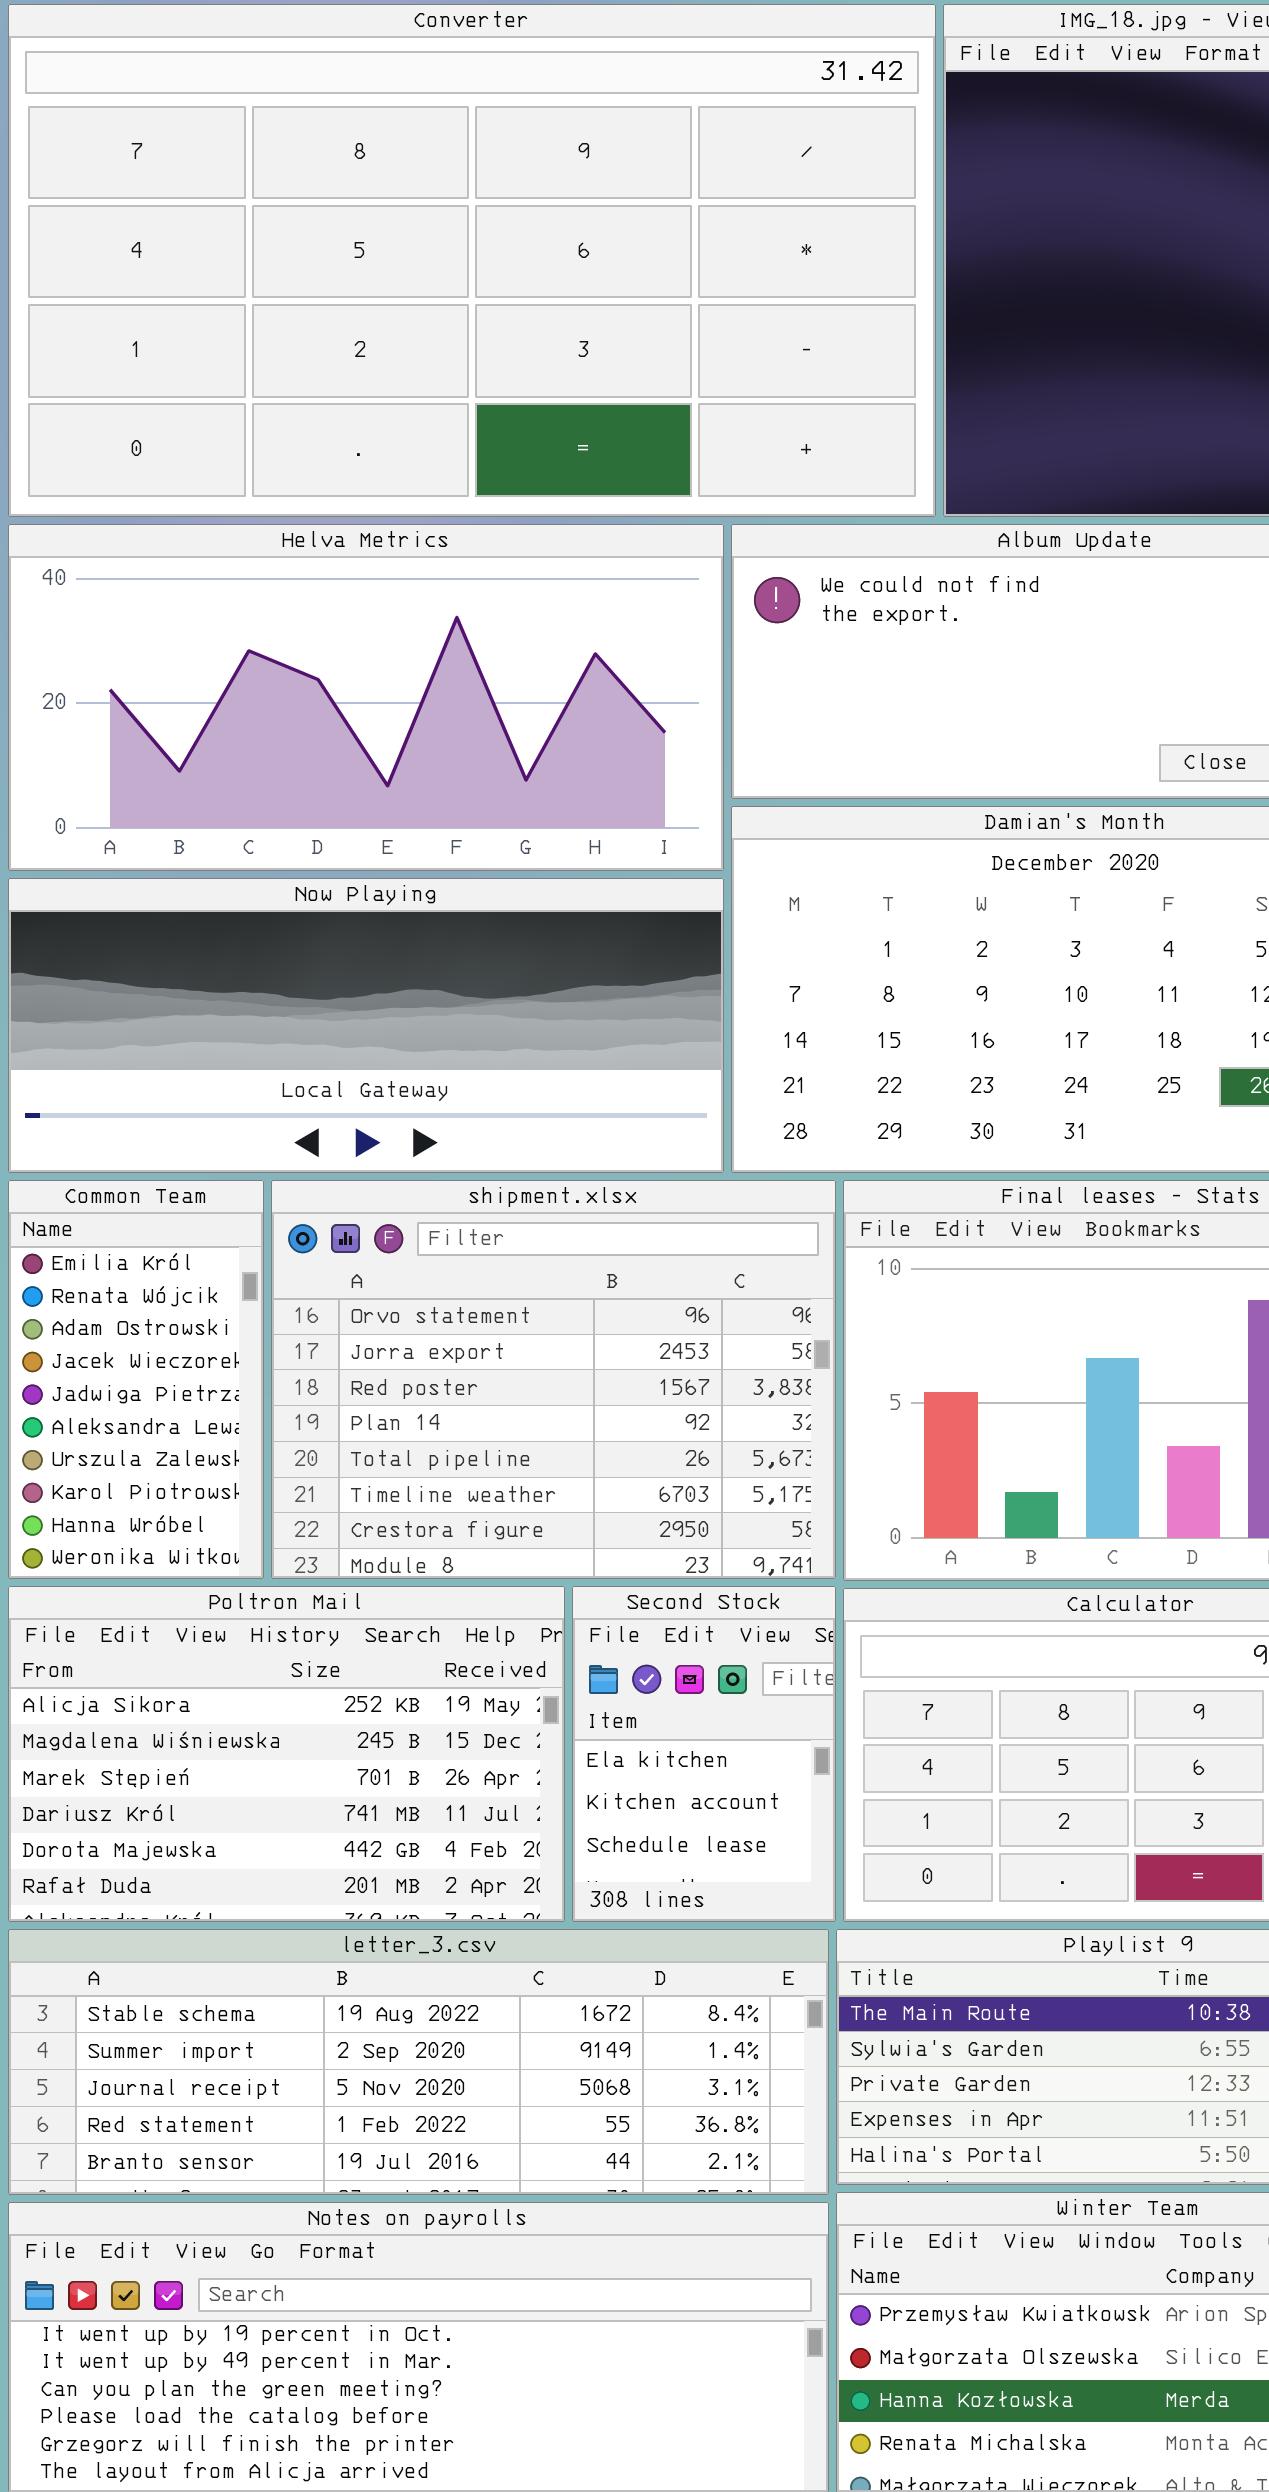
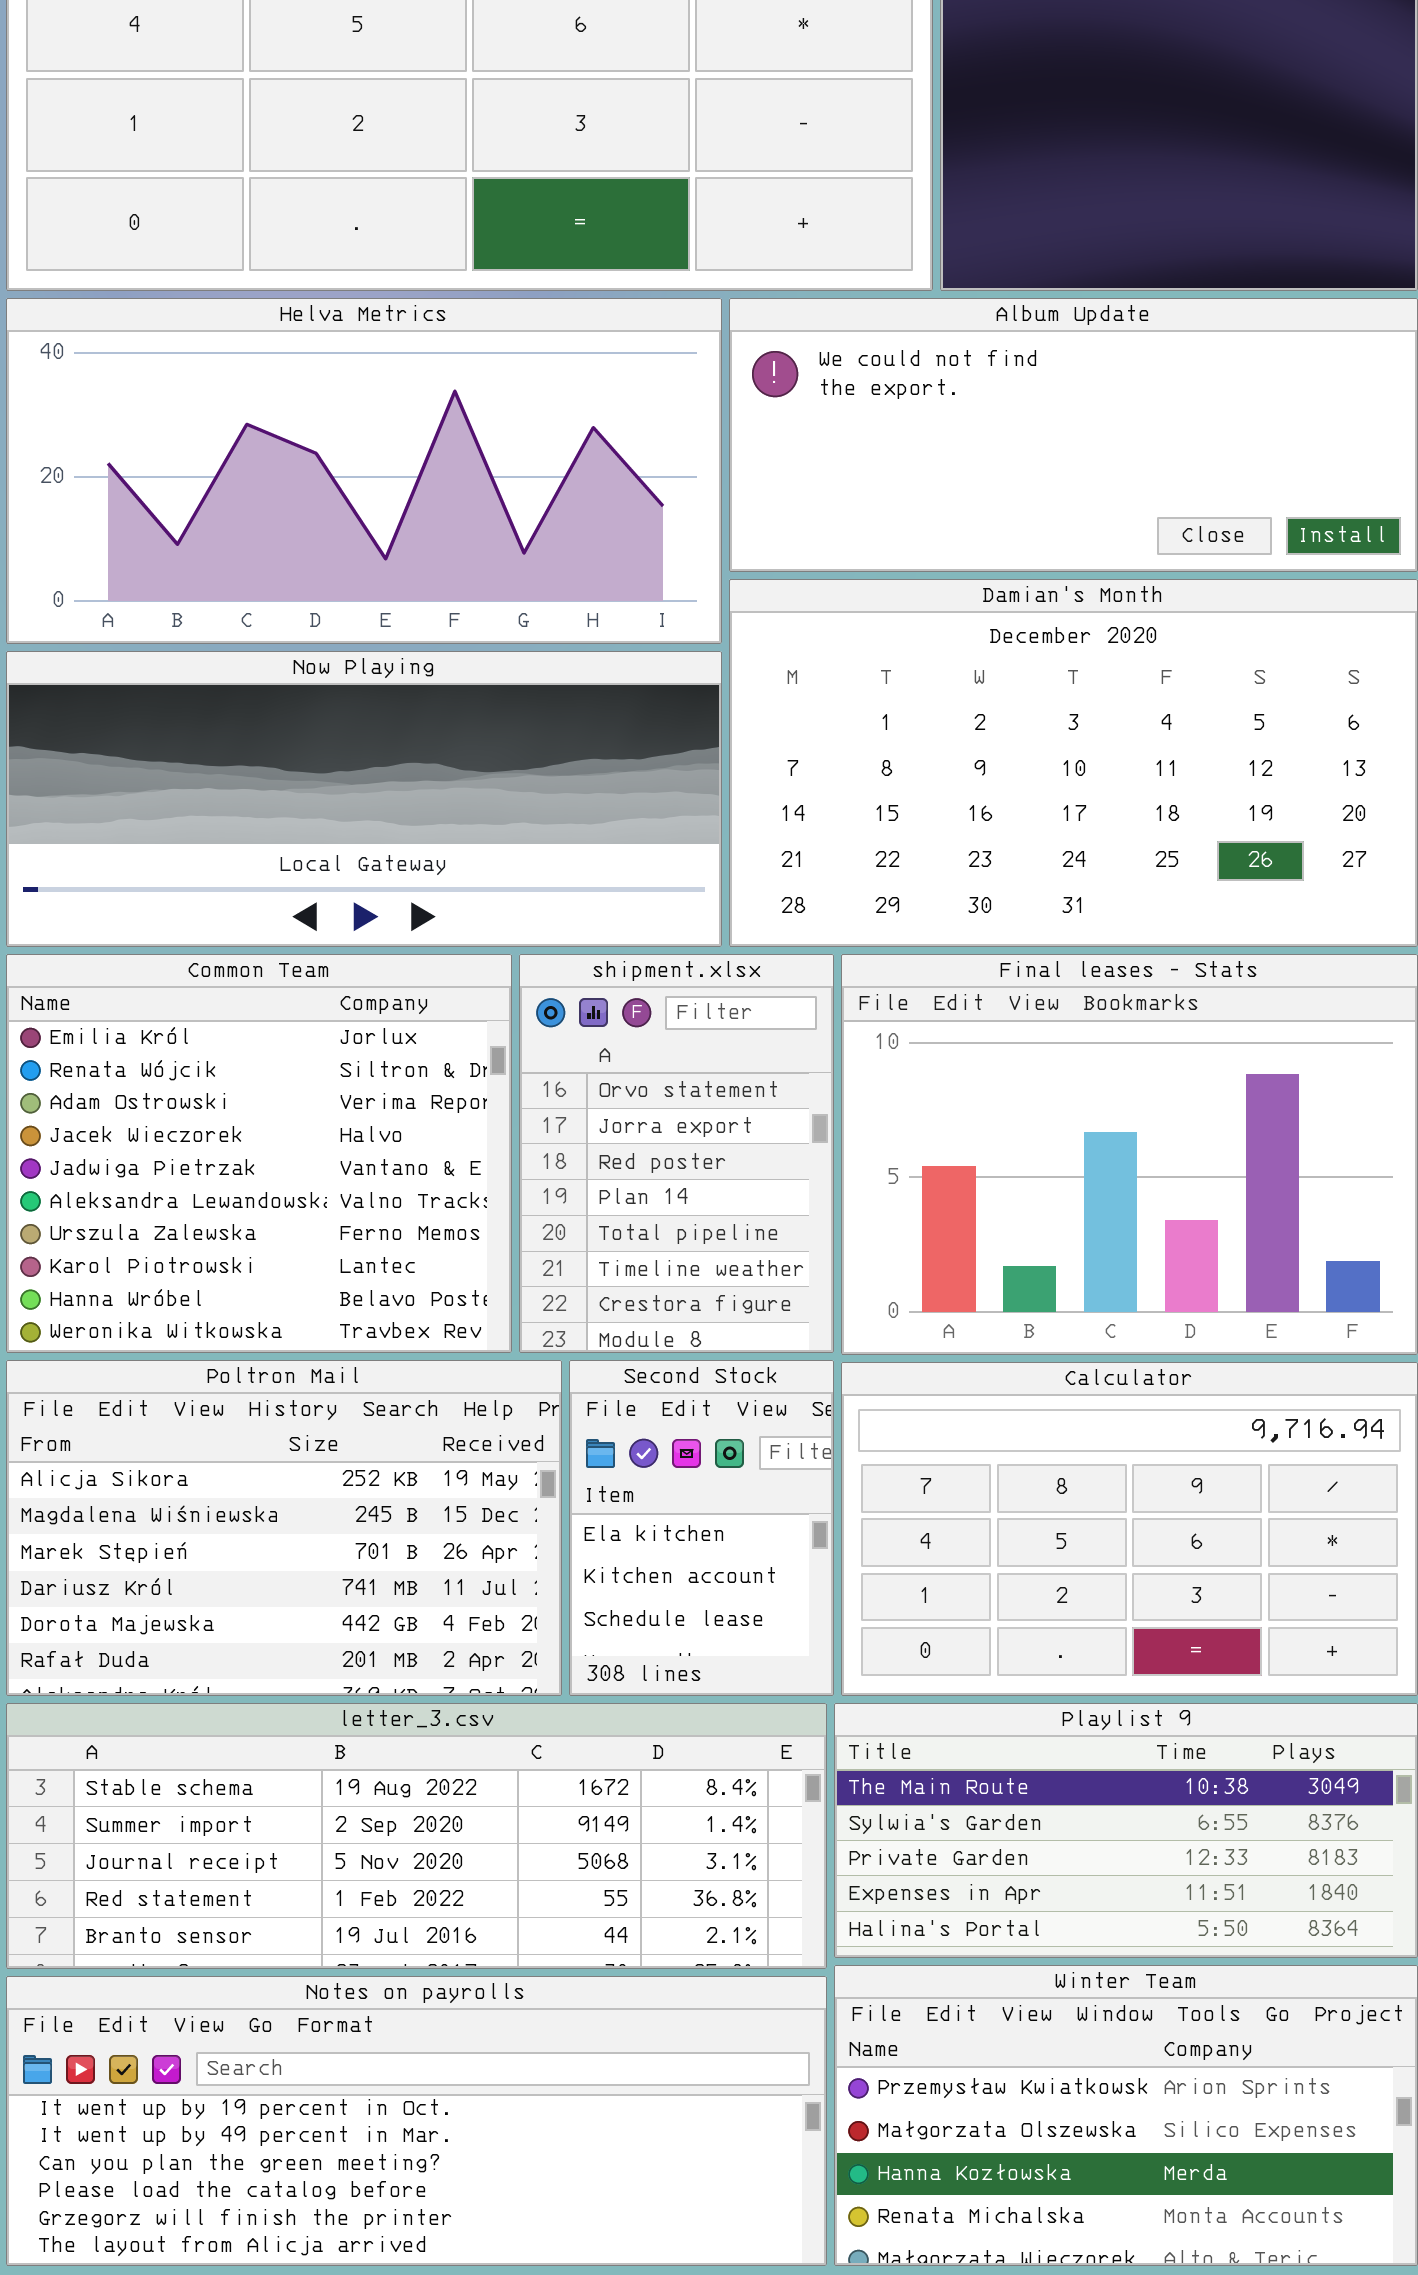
Common Team: [8,1180,264,1579] -> [6,954,512,1353], resized
shipment.xlsx: [271,1180,836,1579] -> [519,954,834,1353], resized

